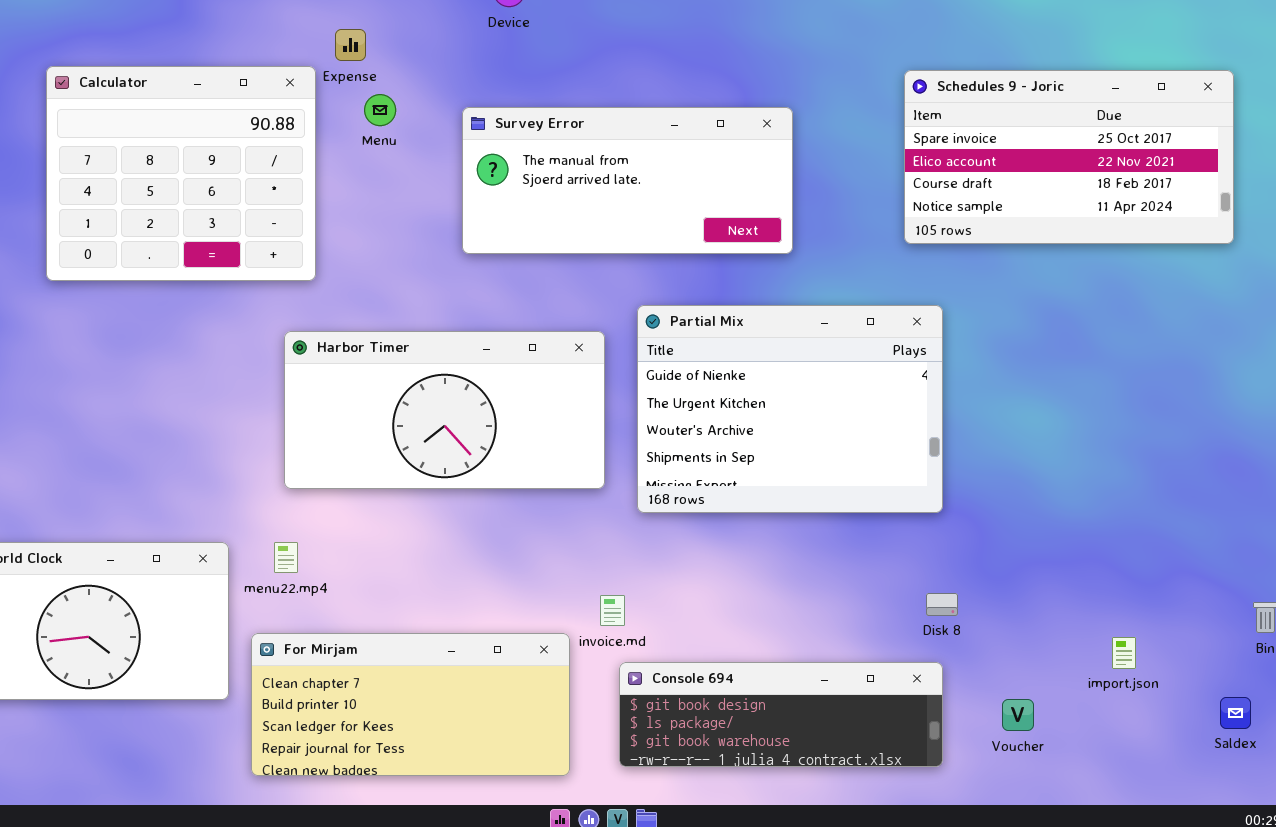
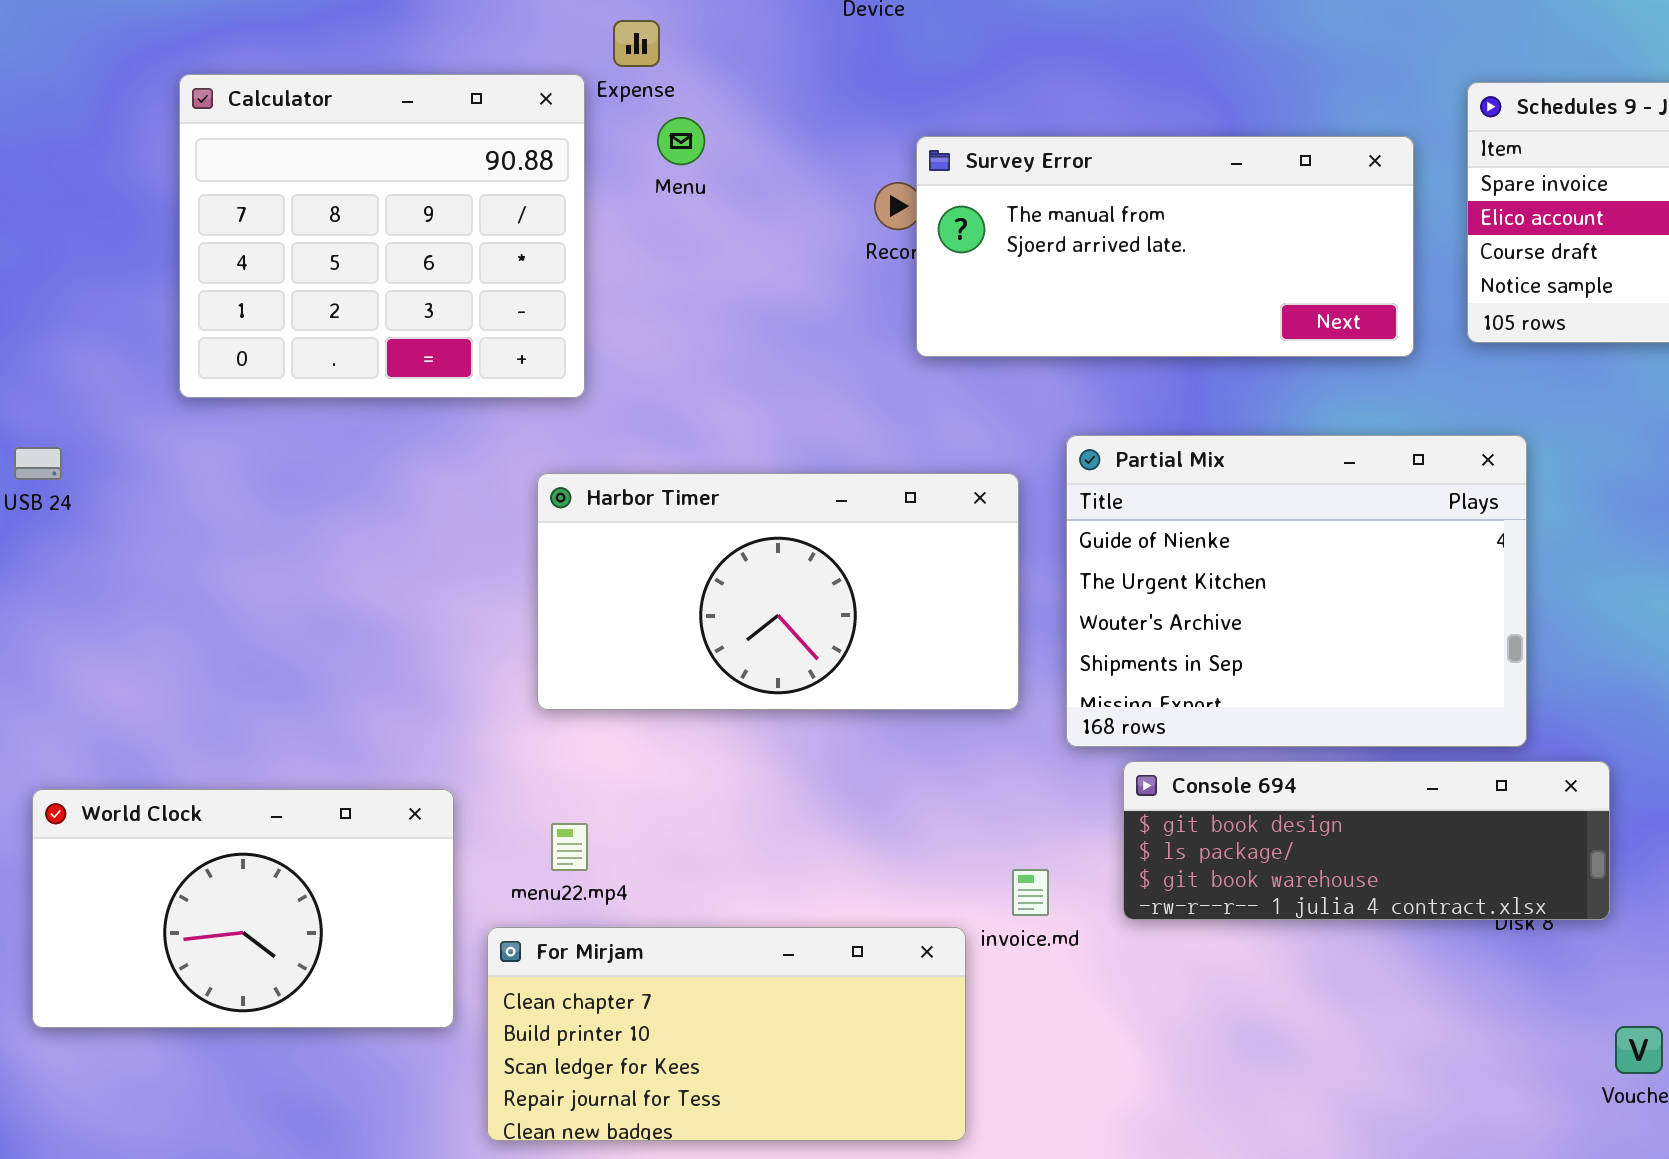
Survey Error: [462,107,793,254] -> [916,136,1414,357], moved
menu22.mp4: [274,542,298,573] -> [551,823,588,871], moved
Console 694: [619,662,943,767] -> [1123,761,1610,920], moved

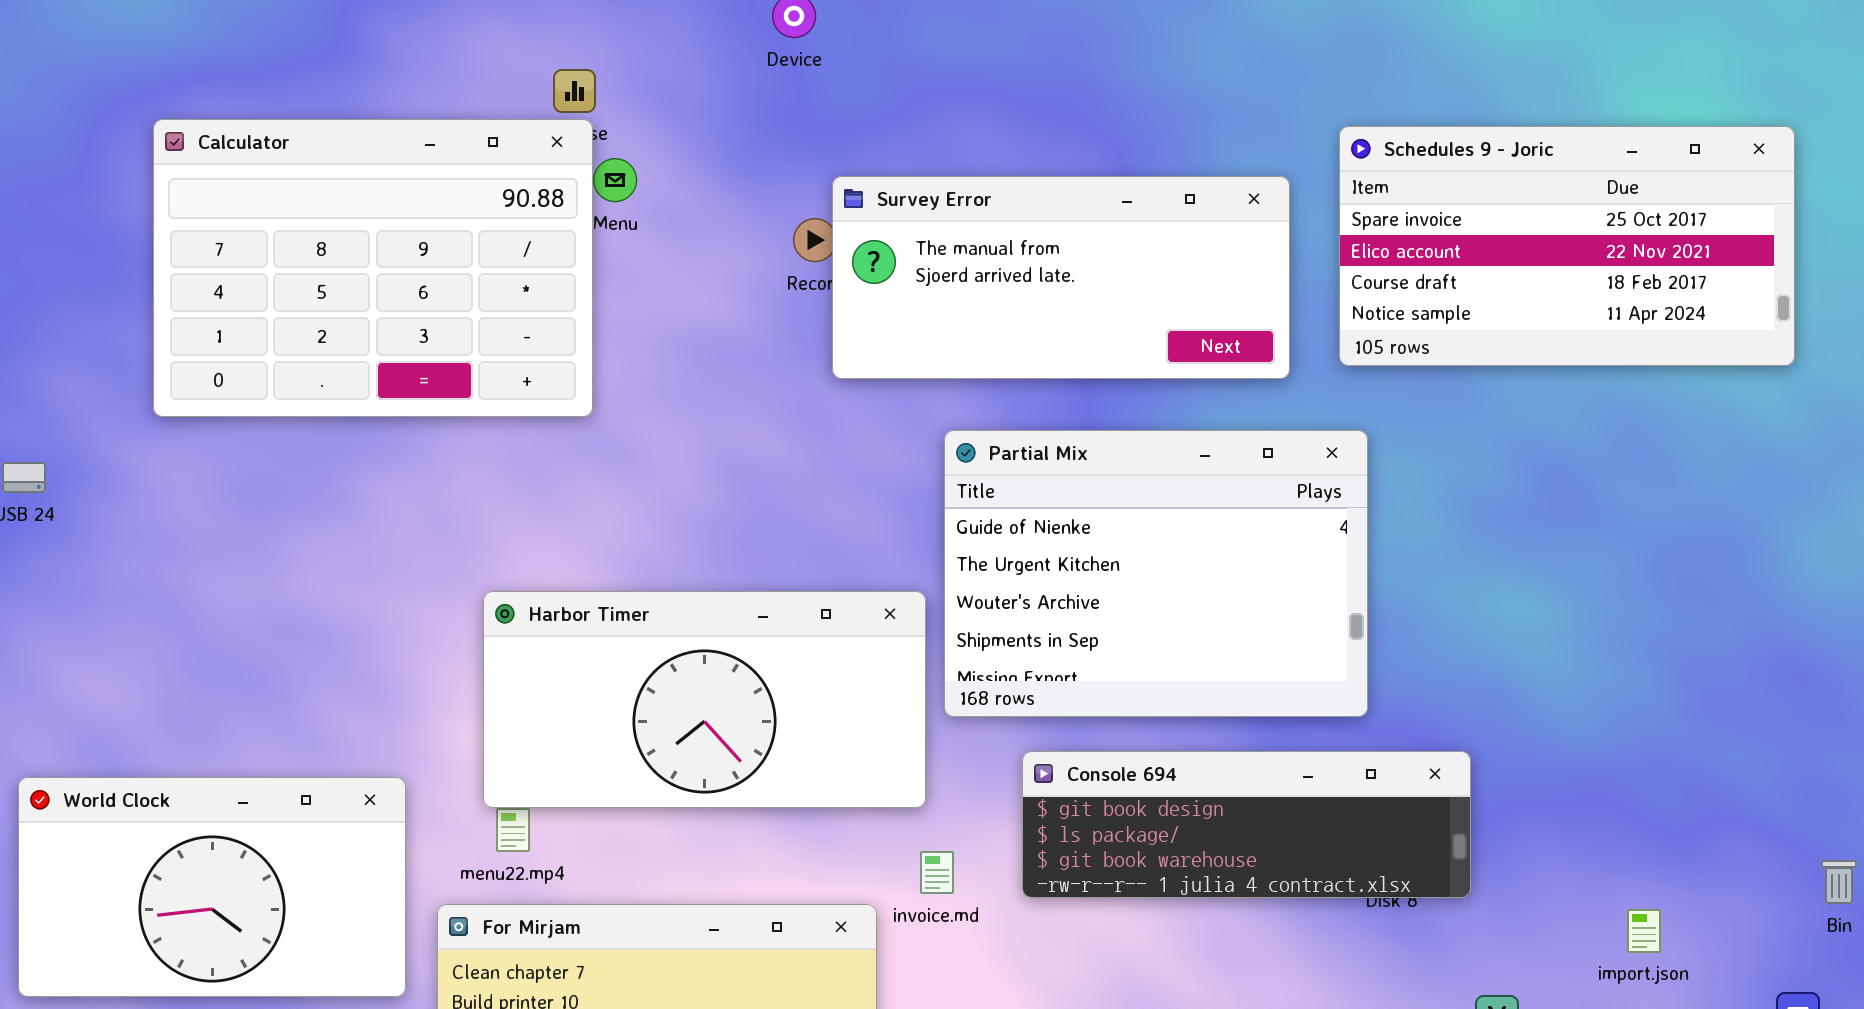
Calculator: [179,74,585,398] -> [153,119,593,417], resized
Partial Mix: [1066,435,1527,747] -> [944,430,1368,717], moved
Harbor Timer: [537,473,1019,710] -> [483,591,926,808], moved

